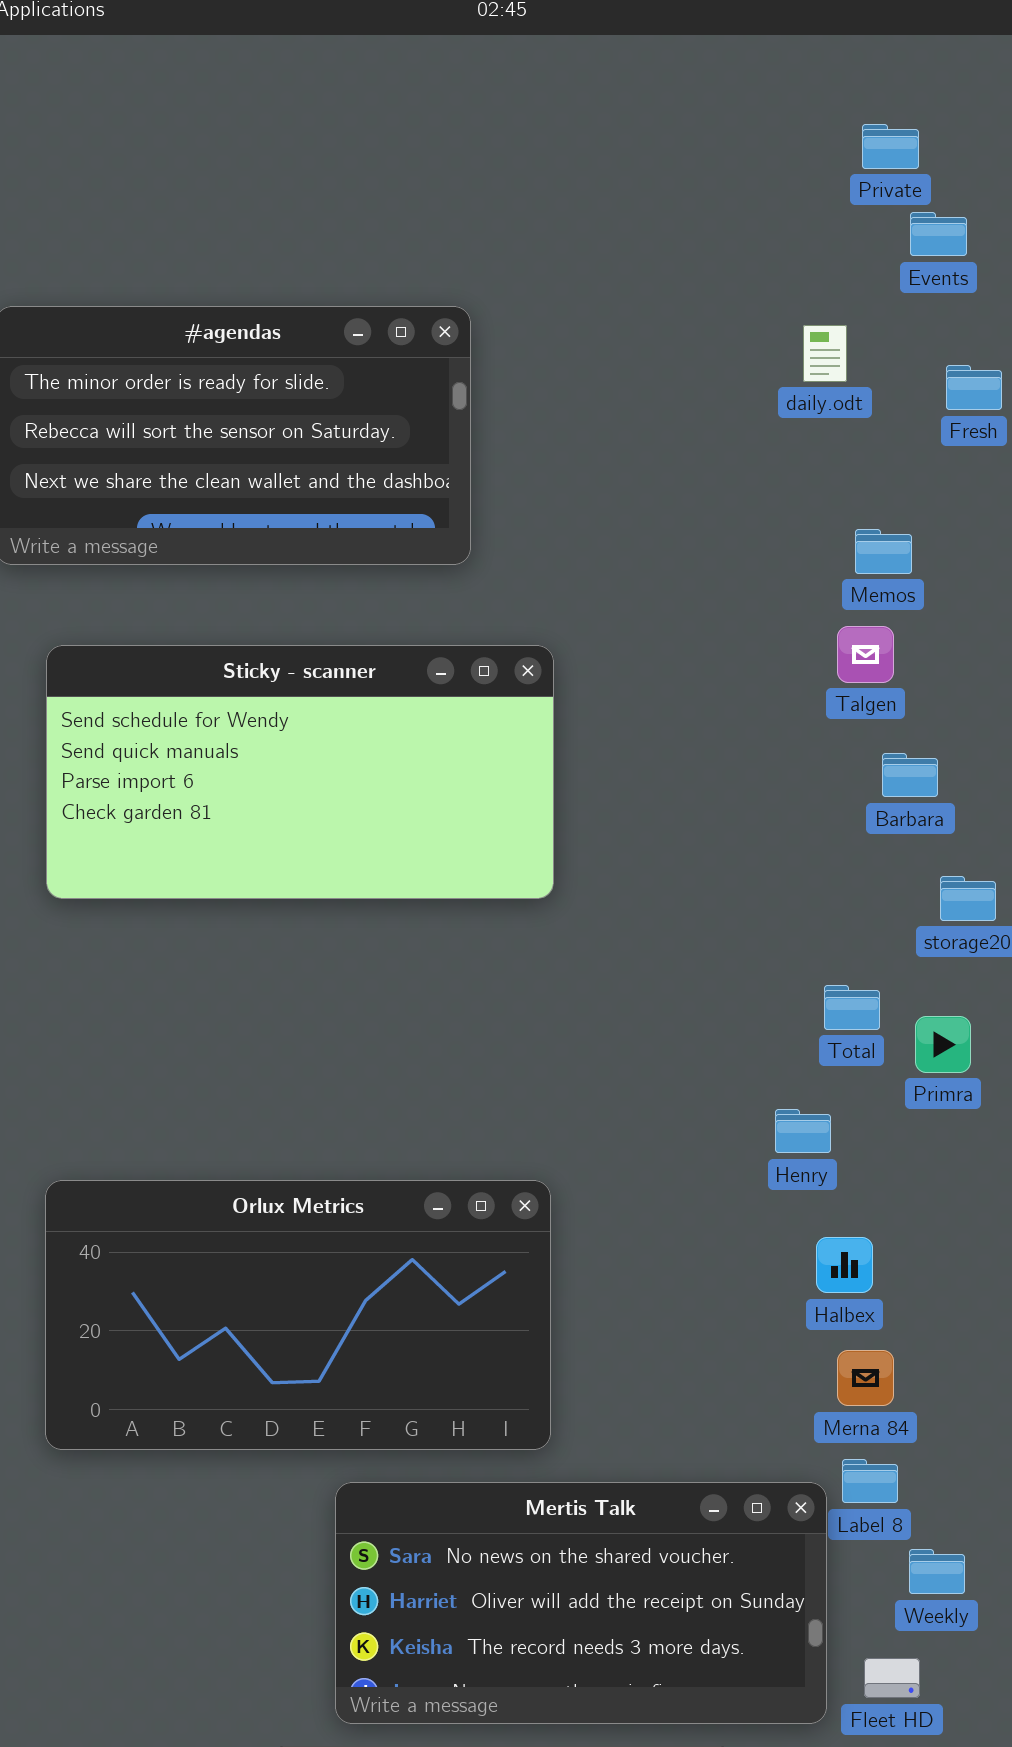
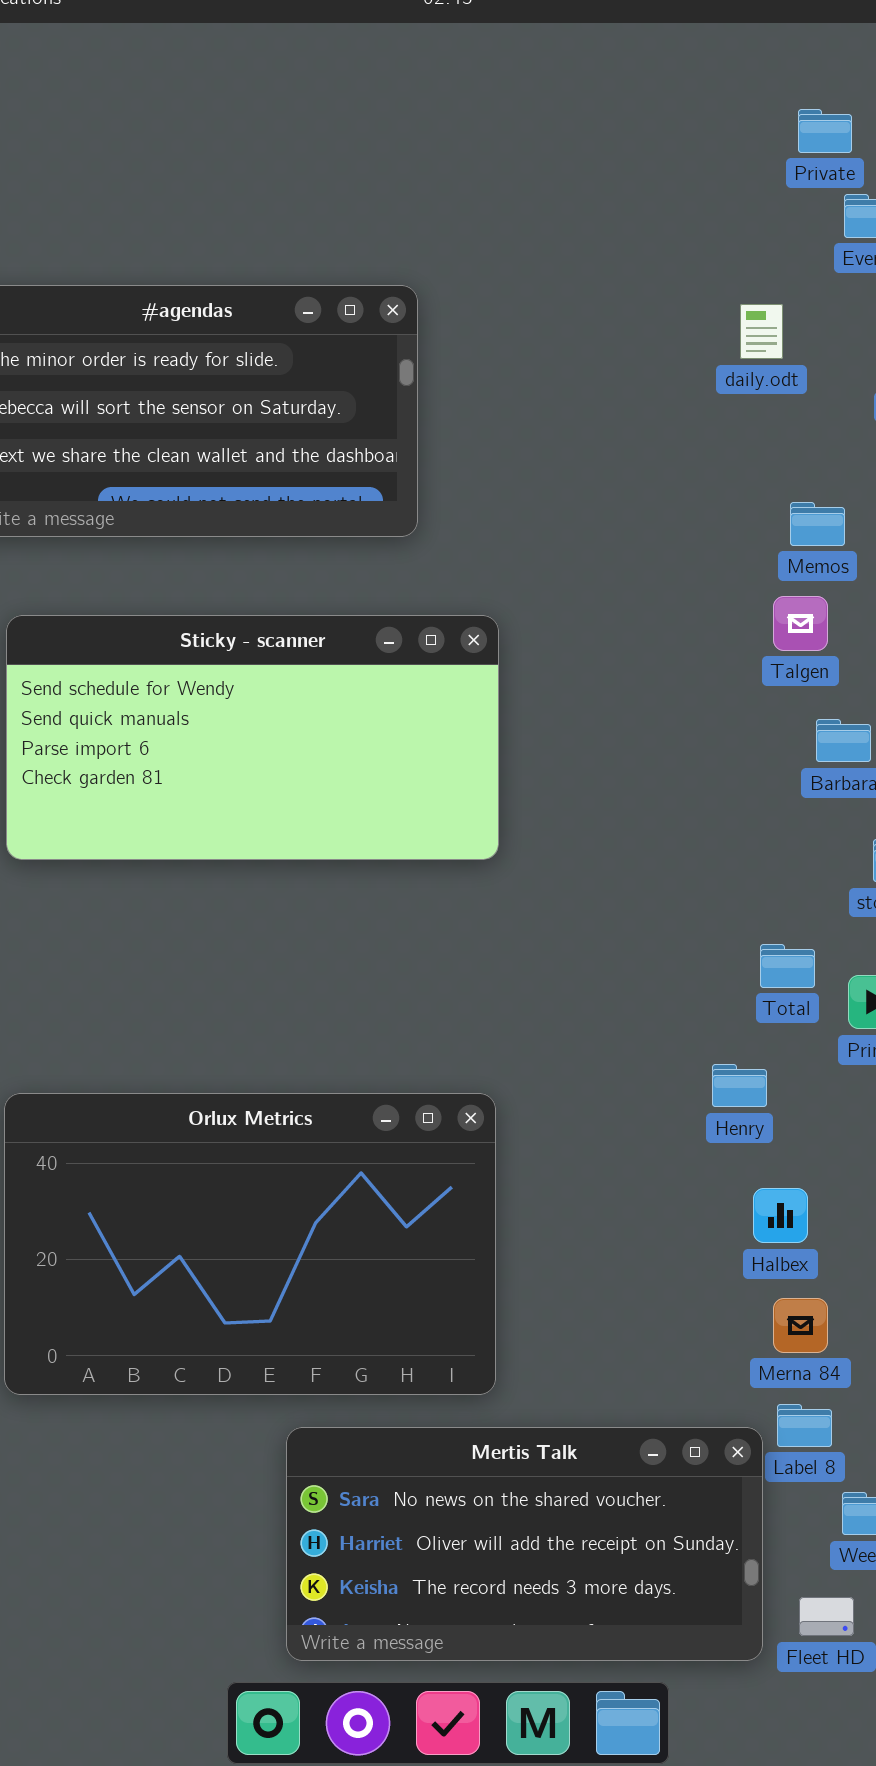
Orlux Metrics: [45,1180,551,1450] -> [4,1093,496,1395], resized

